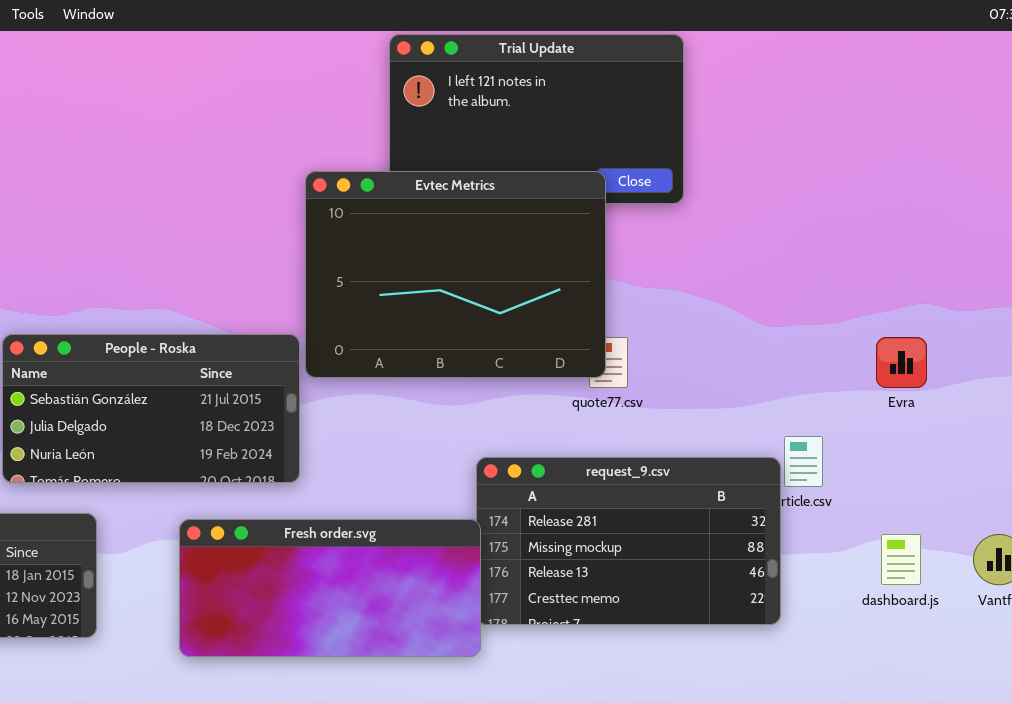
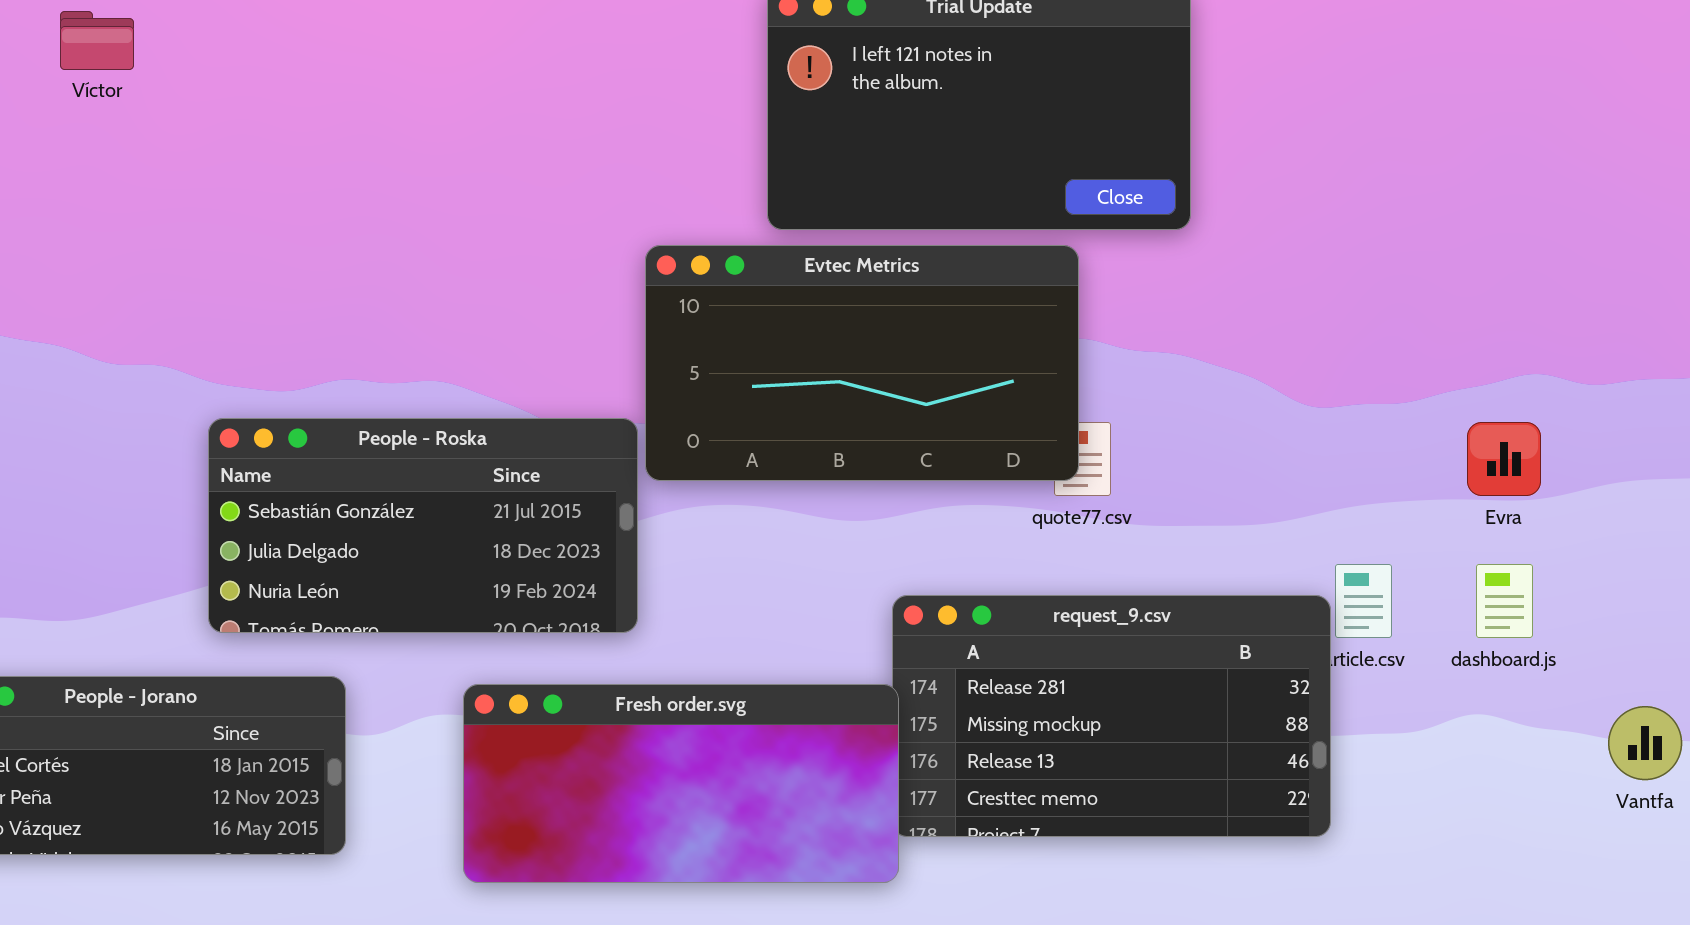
Evtec Metrics: [305,171,606,378] -> [645,245,1079,481], resized
dashboard.js: [881,534,921,585] -> [1476,564,1533,638], moved

